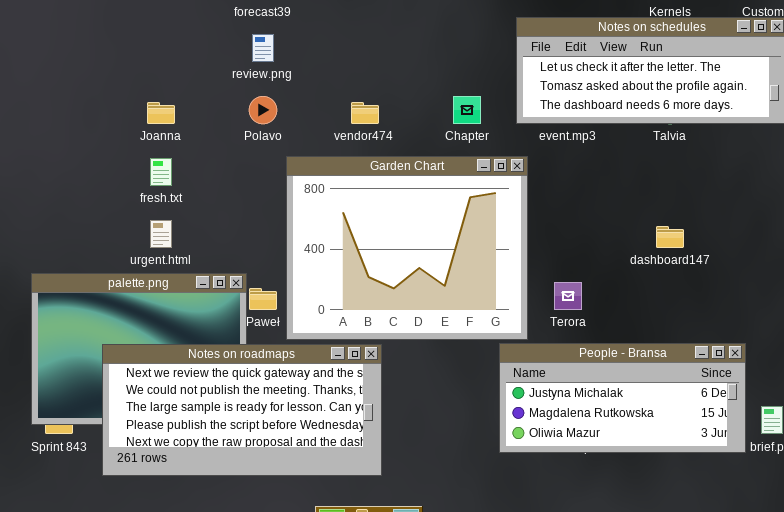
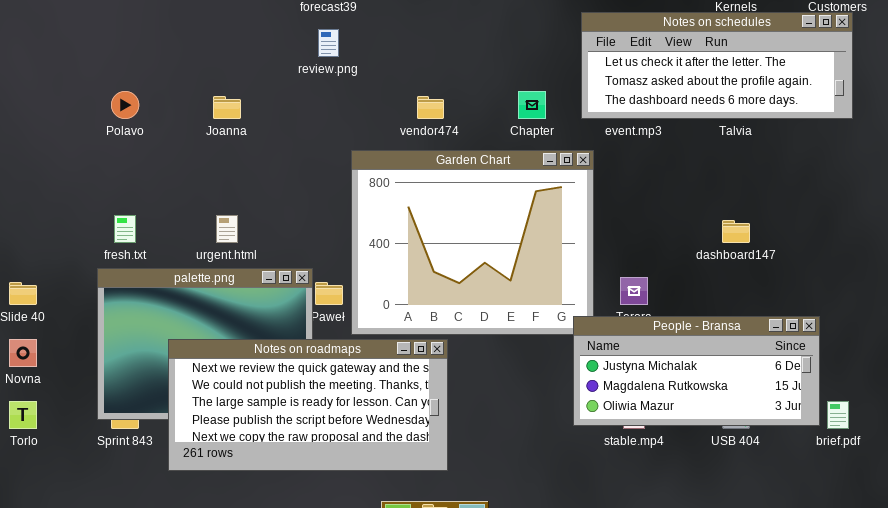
Polavo: [249,96,277,124] -> [111,91,139,119], moved
fresh.txt: [150,158,172,186] -> [114,215,136,243], moved
People - Bransa: [499,343,746,453] -> [573,316,820,426], moved

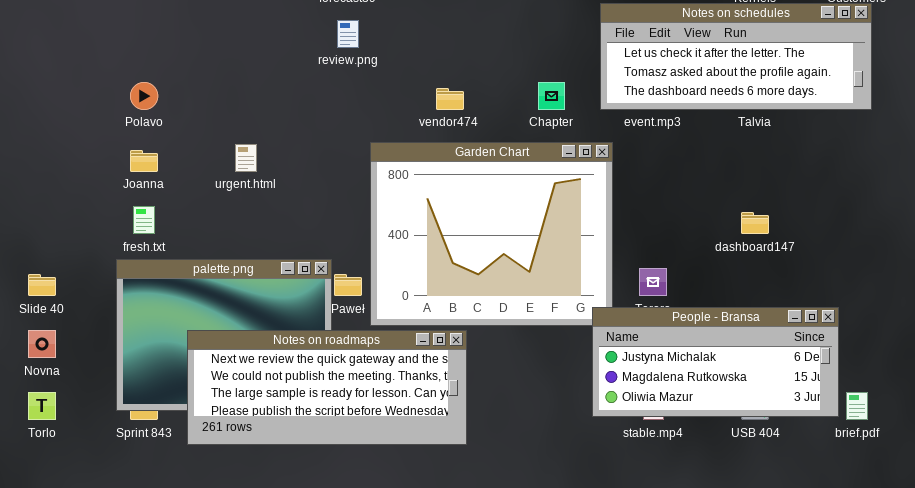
Joanna: [213,96,241,119] -> [130,150,158,172], moved
urgent.html: [216,215,238,243] -> [235,144,257,172], moved
Notes on roadmaps: [168,339,448,471] -> [187,330,467,445], resized

